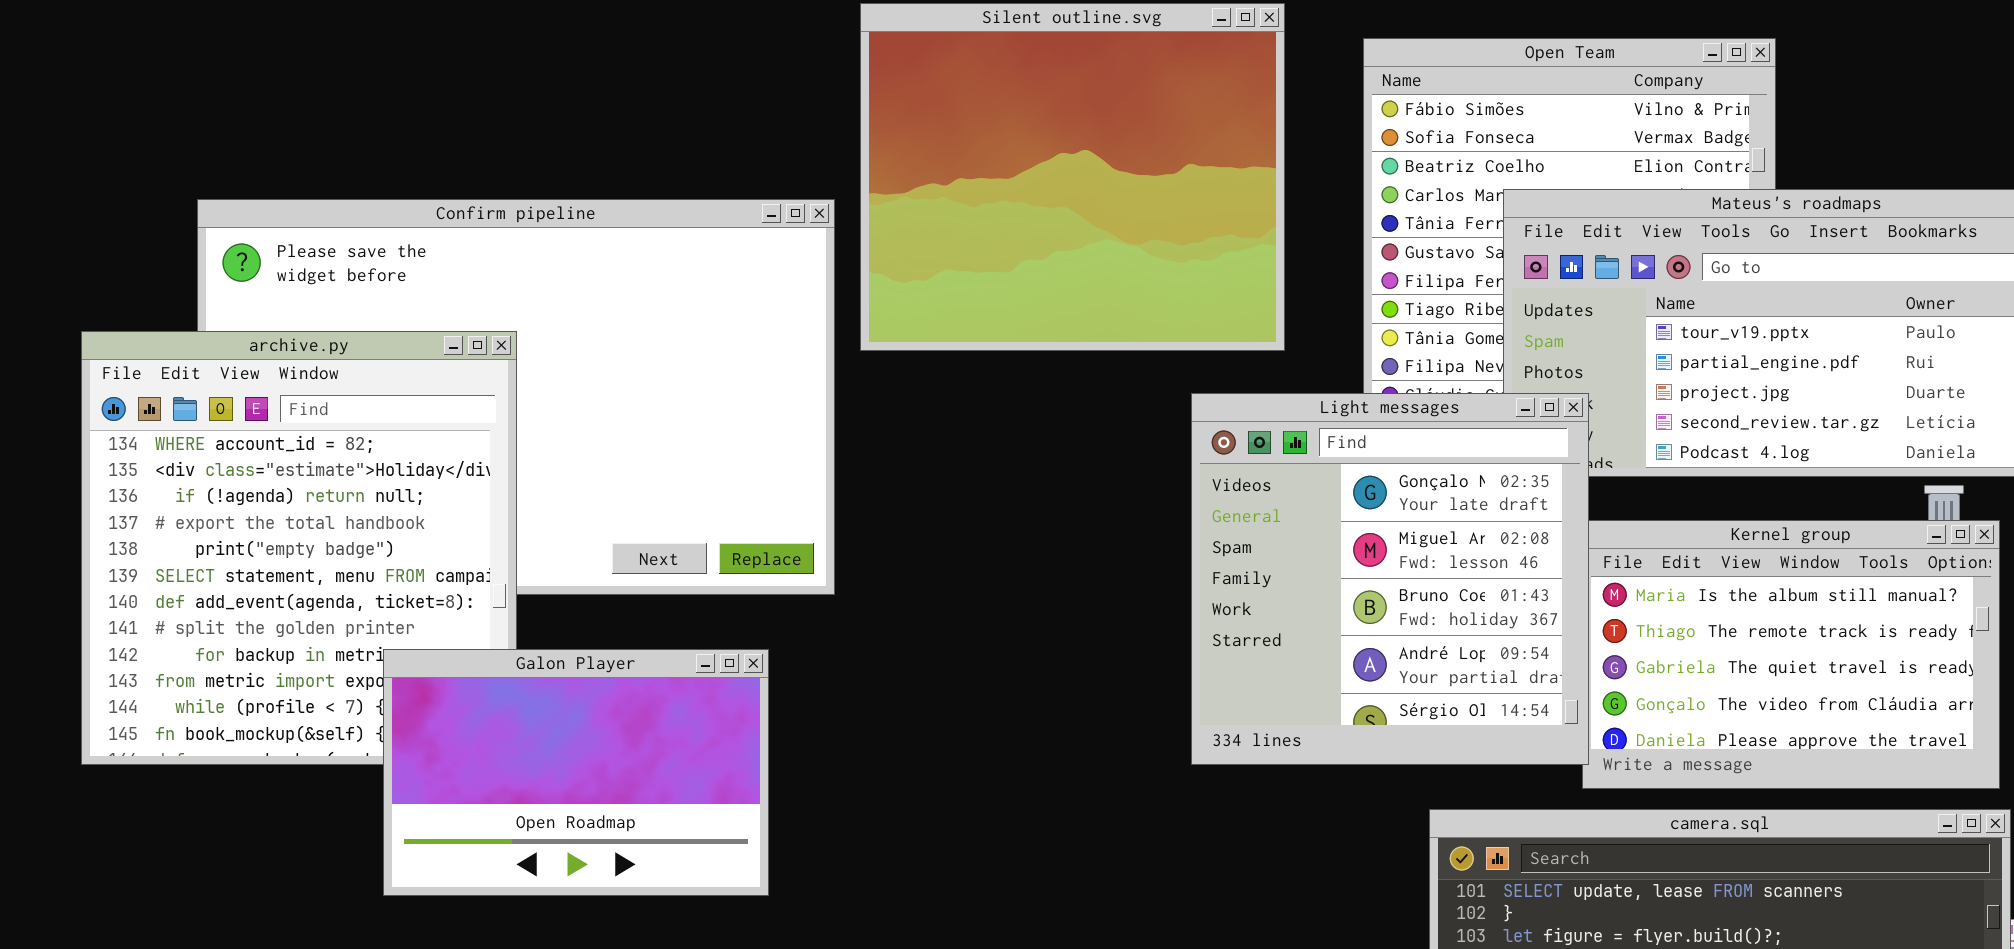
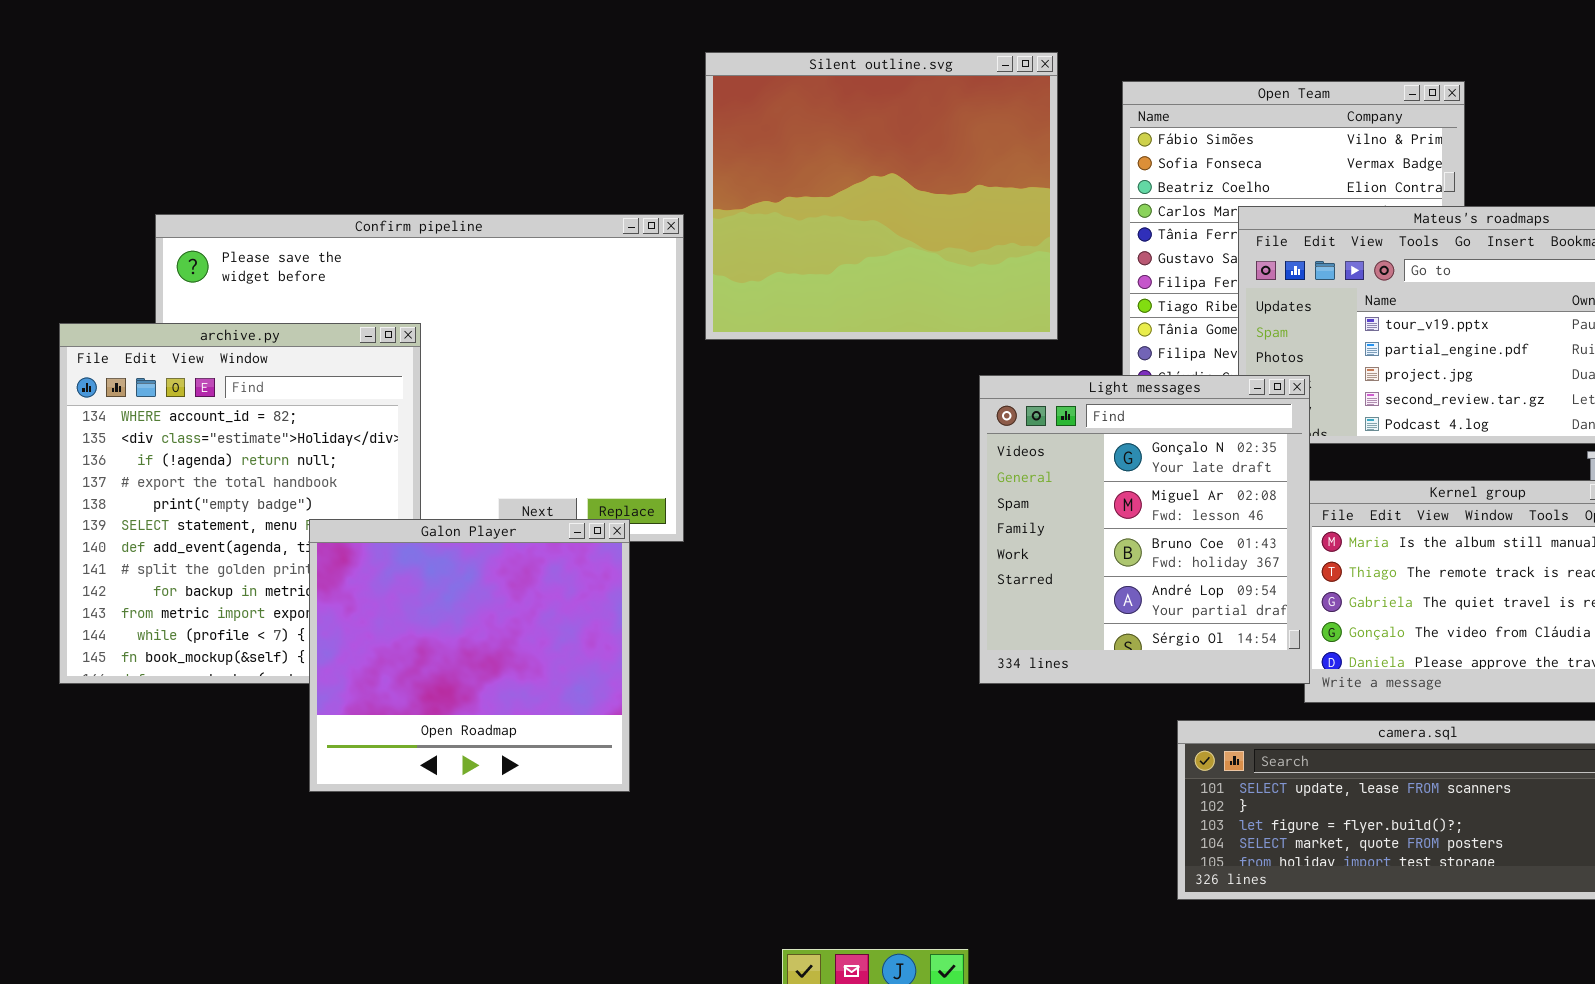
Galon Player: [383,649,769,896] -> [309,519,630,792], resized

